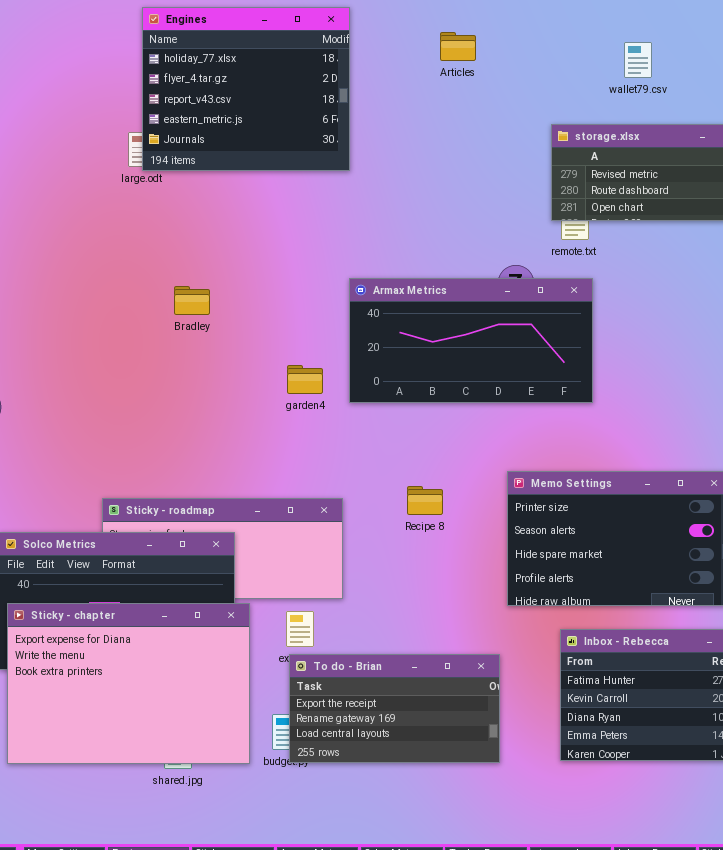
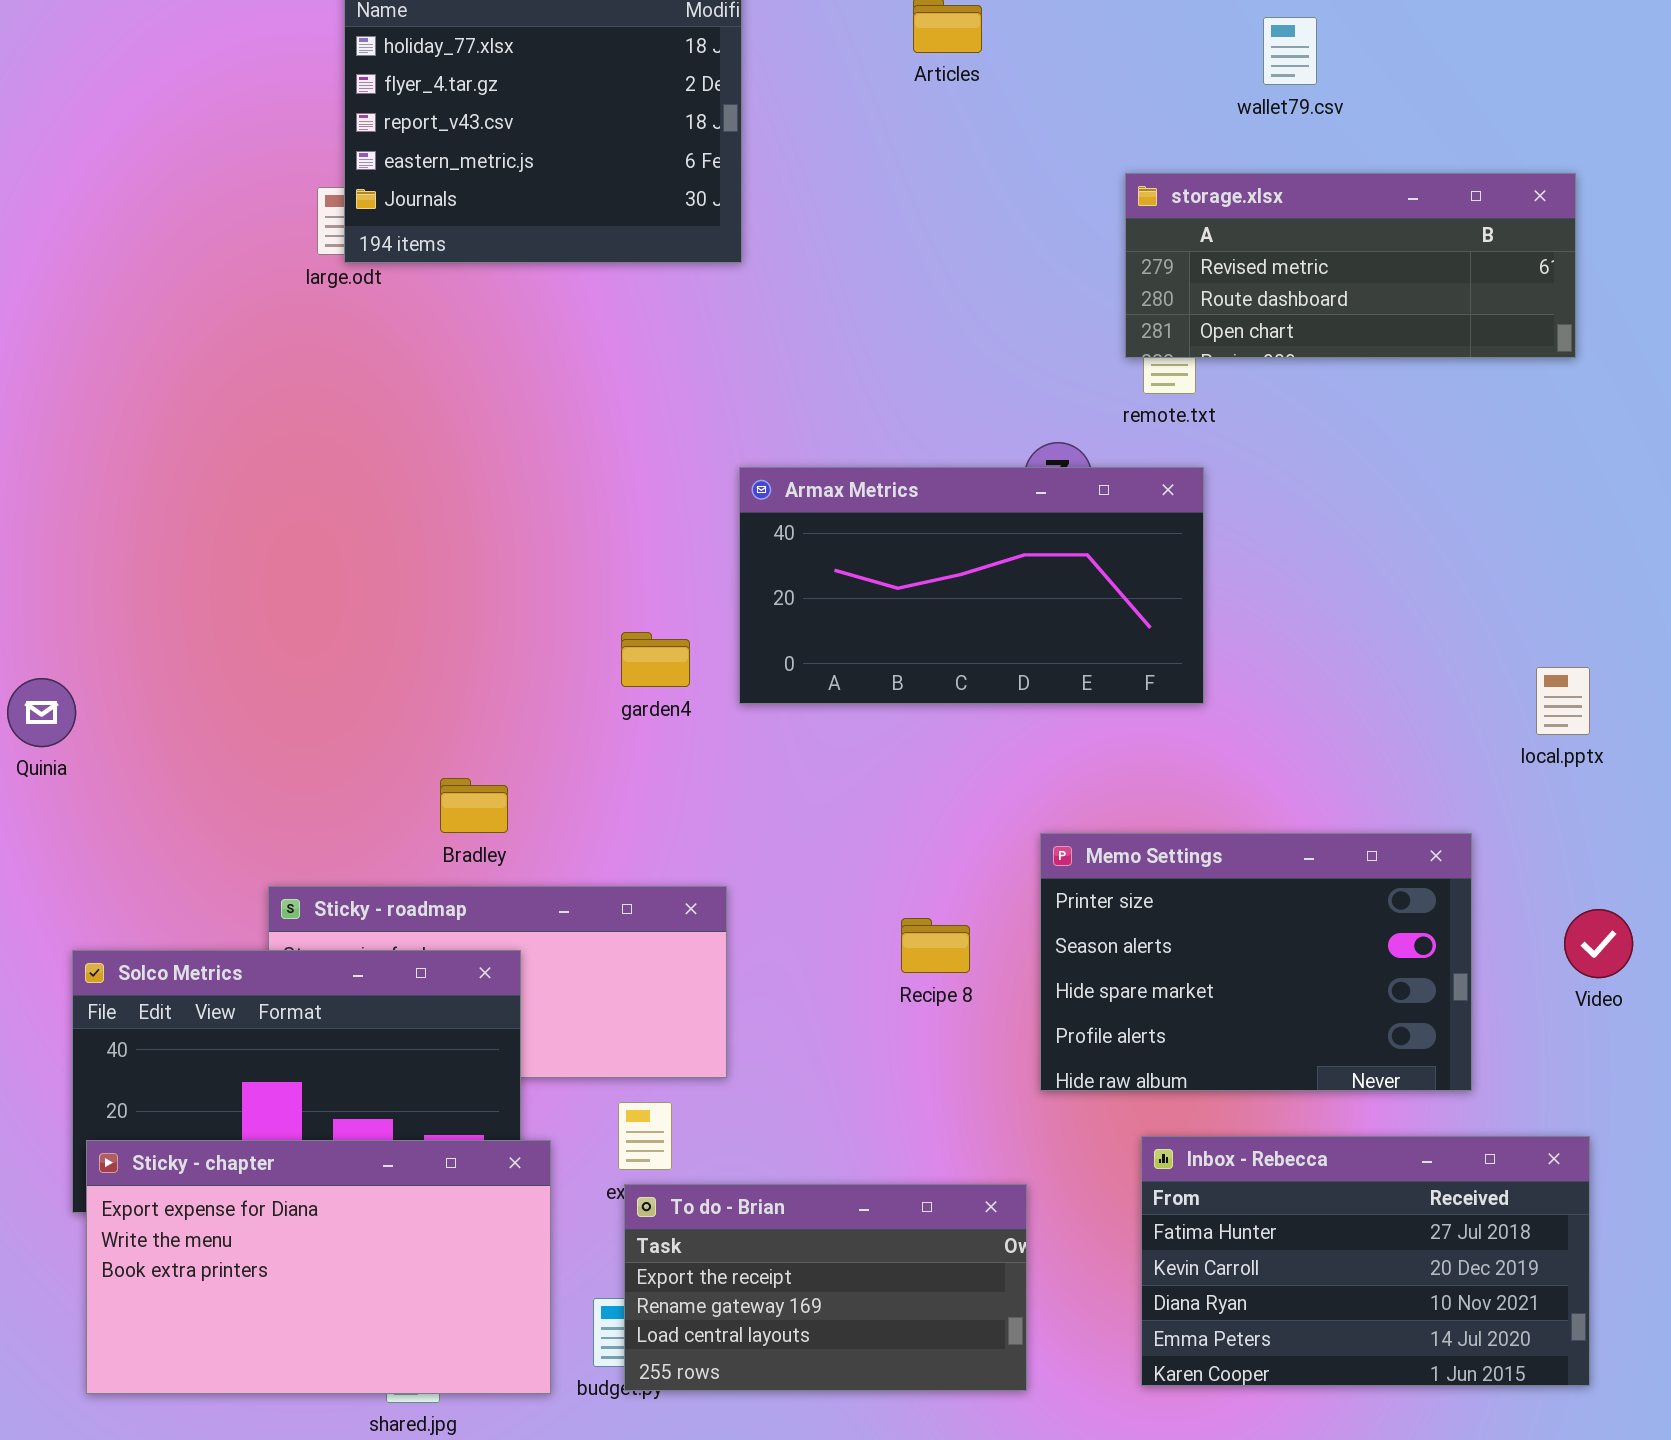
Bradley: [174,286,210,315] -> [440,778,508,833], moved
Recipe 8: [407,486,443,515] -> [901,918,970,973], moved
Sticky - chapter: [7,603,250,764] -> [86,1140,551,1394], resized

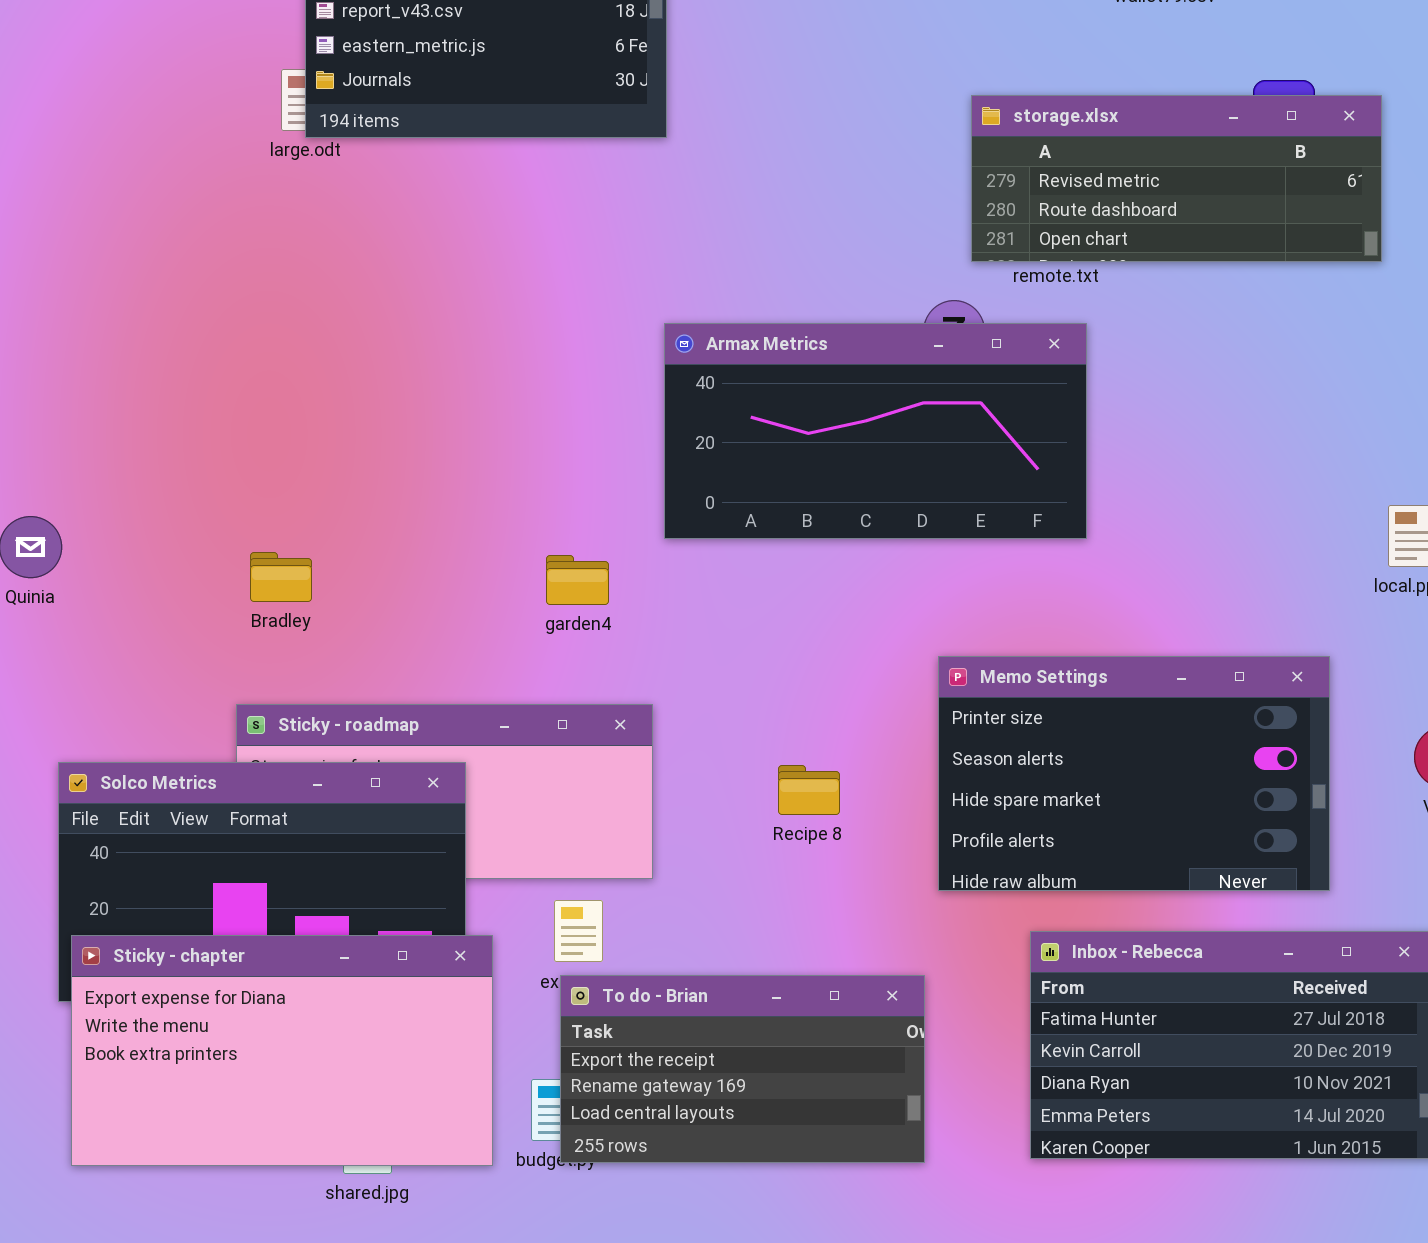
storage.xlsx: [1125,173,1576,358] -> [971,95,1382,262], moved
garden4: [621,632,690,687] -> [546,555,609,605], moved
Bradley: [440,778,508,833] -> [250,552,312,602], moved
Recipe 8: [901,918,970,973] -> [778,765,840,815], moved

